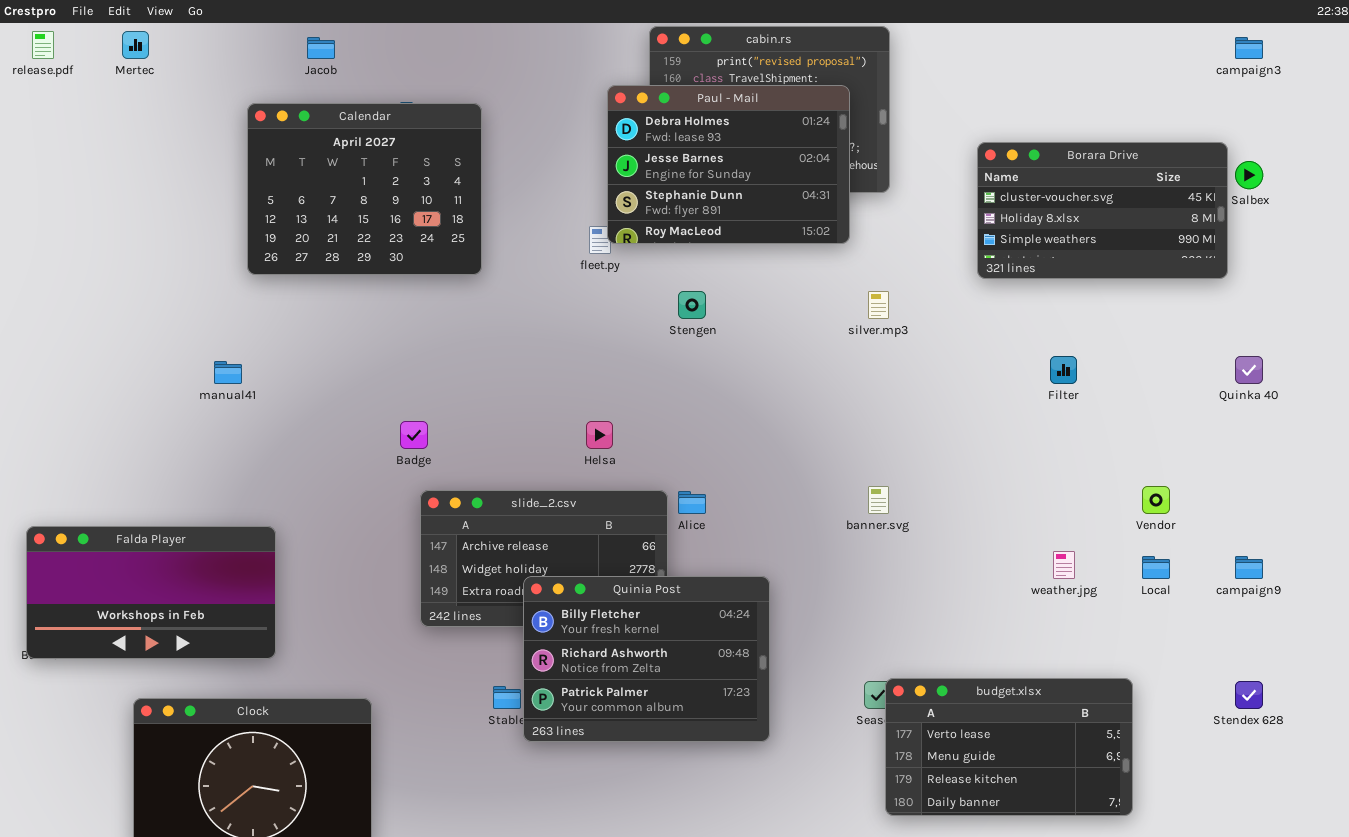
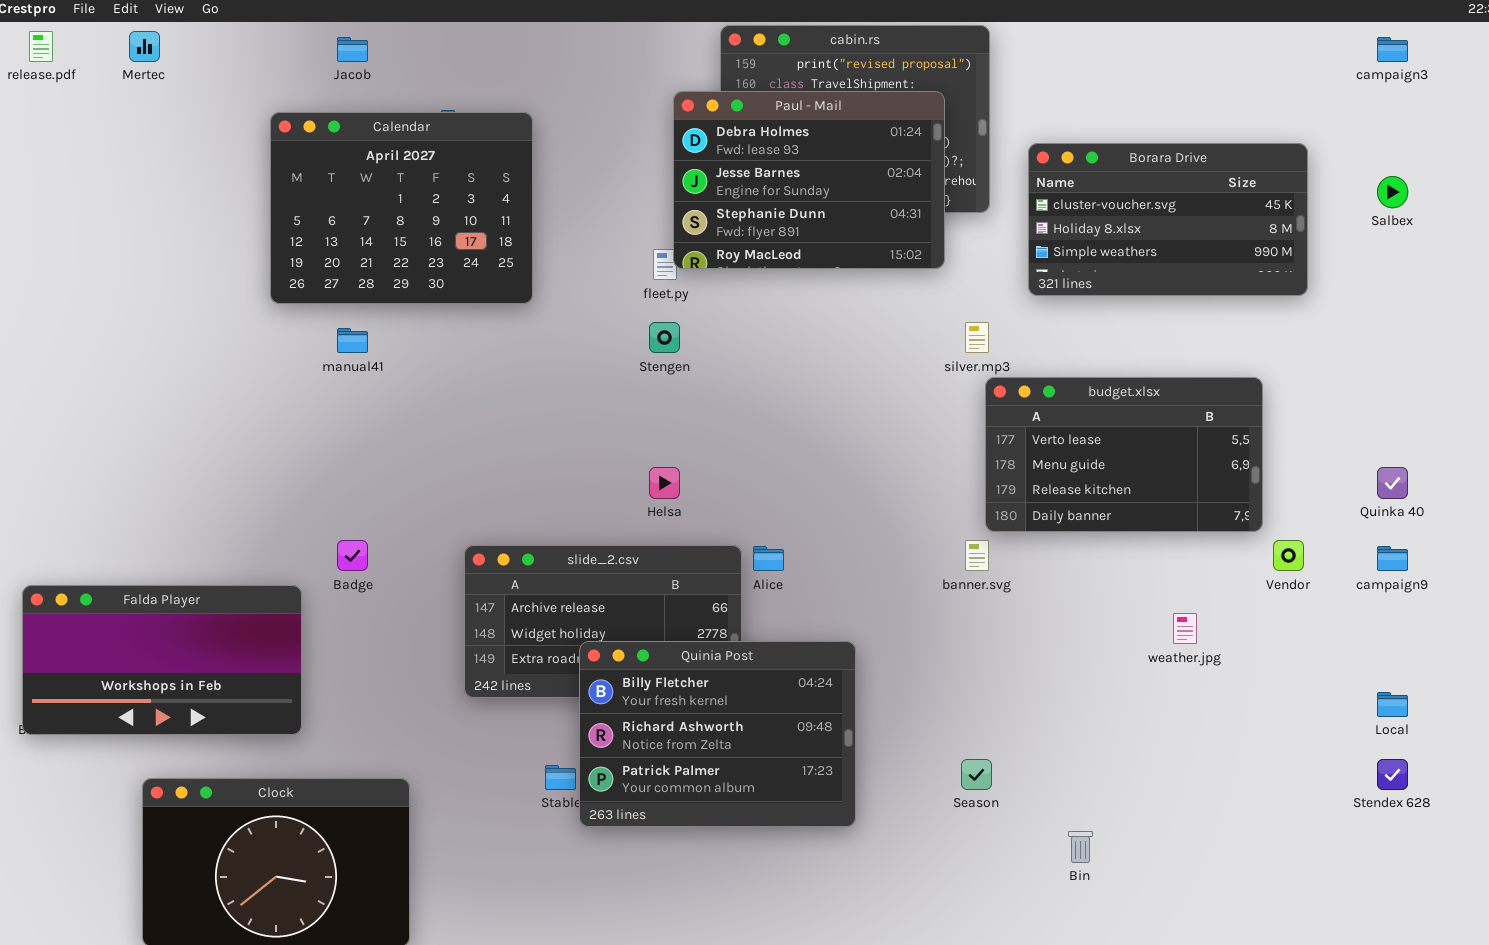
Borara Drive: [977,142,1228,279] -> [1028,143,1308,296], moved
Stengen: [678,291,706,319] -> [649,322,680,353], moved
Quinka 40: [1235,356,1263,384] -> [1377,467,1408,499], moved
manual41: [214,361,242,384] -> [337,328,368,353], moved
Badge: [400,421,428,449] -> [337,540,368,571], moved
Local: [1142,556,1170,579] -> [1377,692,1408,717], moved
campaign9: [1235,556,1263,579] -> [1377,546,1408,571], moved
budget.xlsx: [885,678,1133,816] -> [985,377,1263,532], moved

